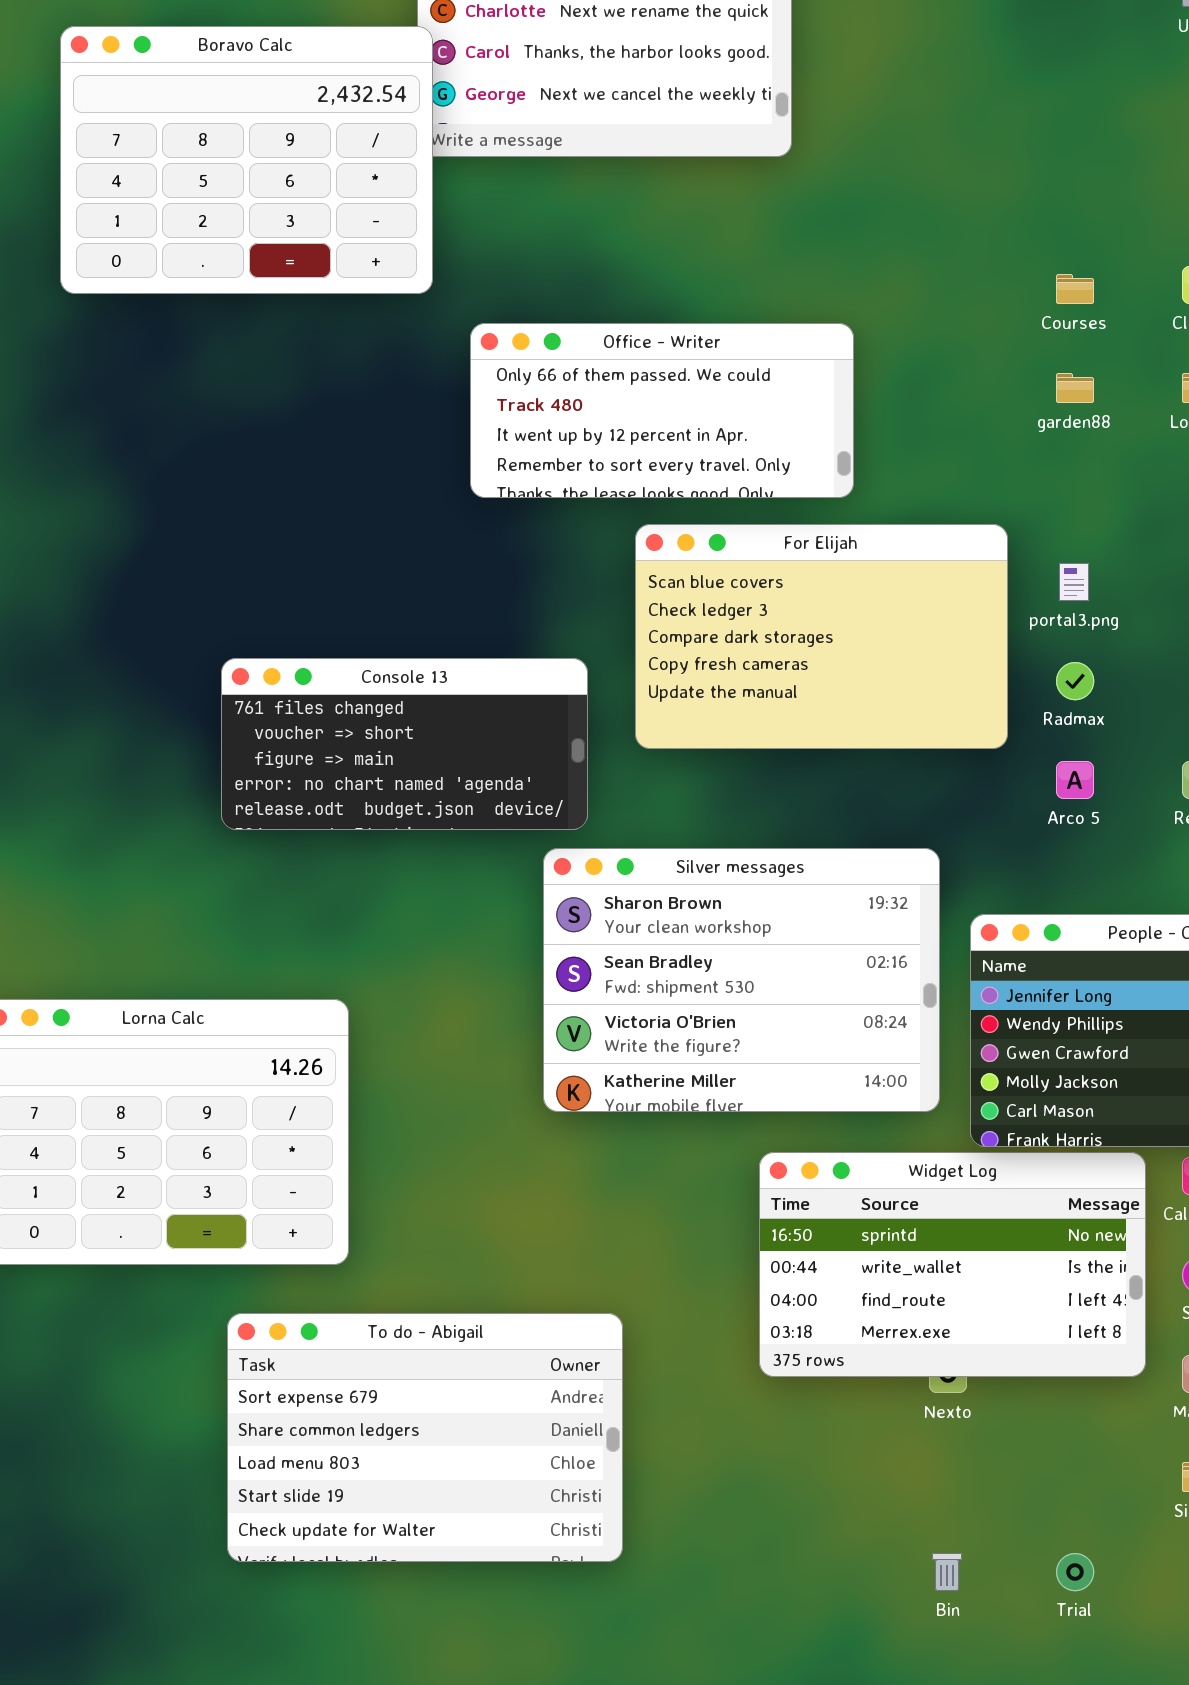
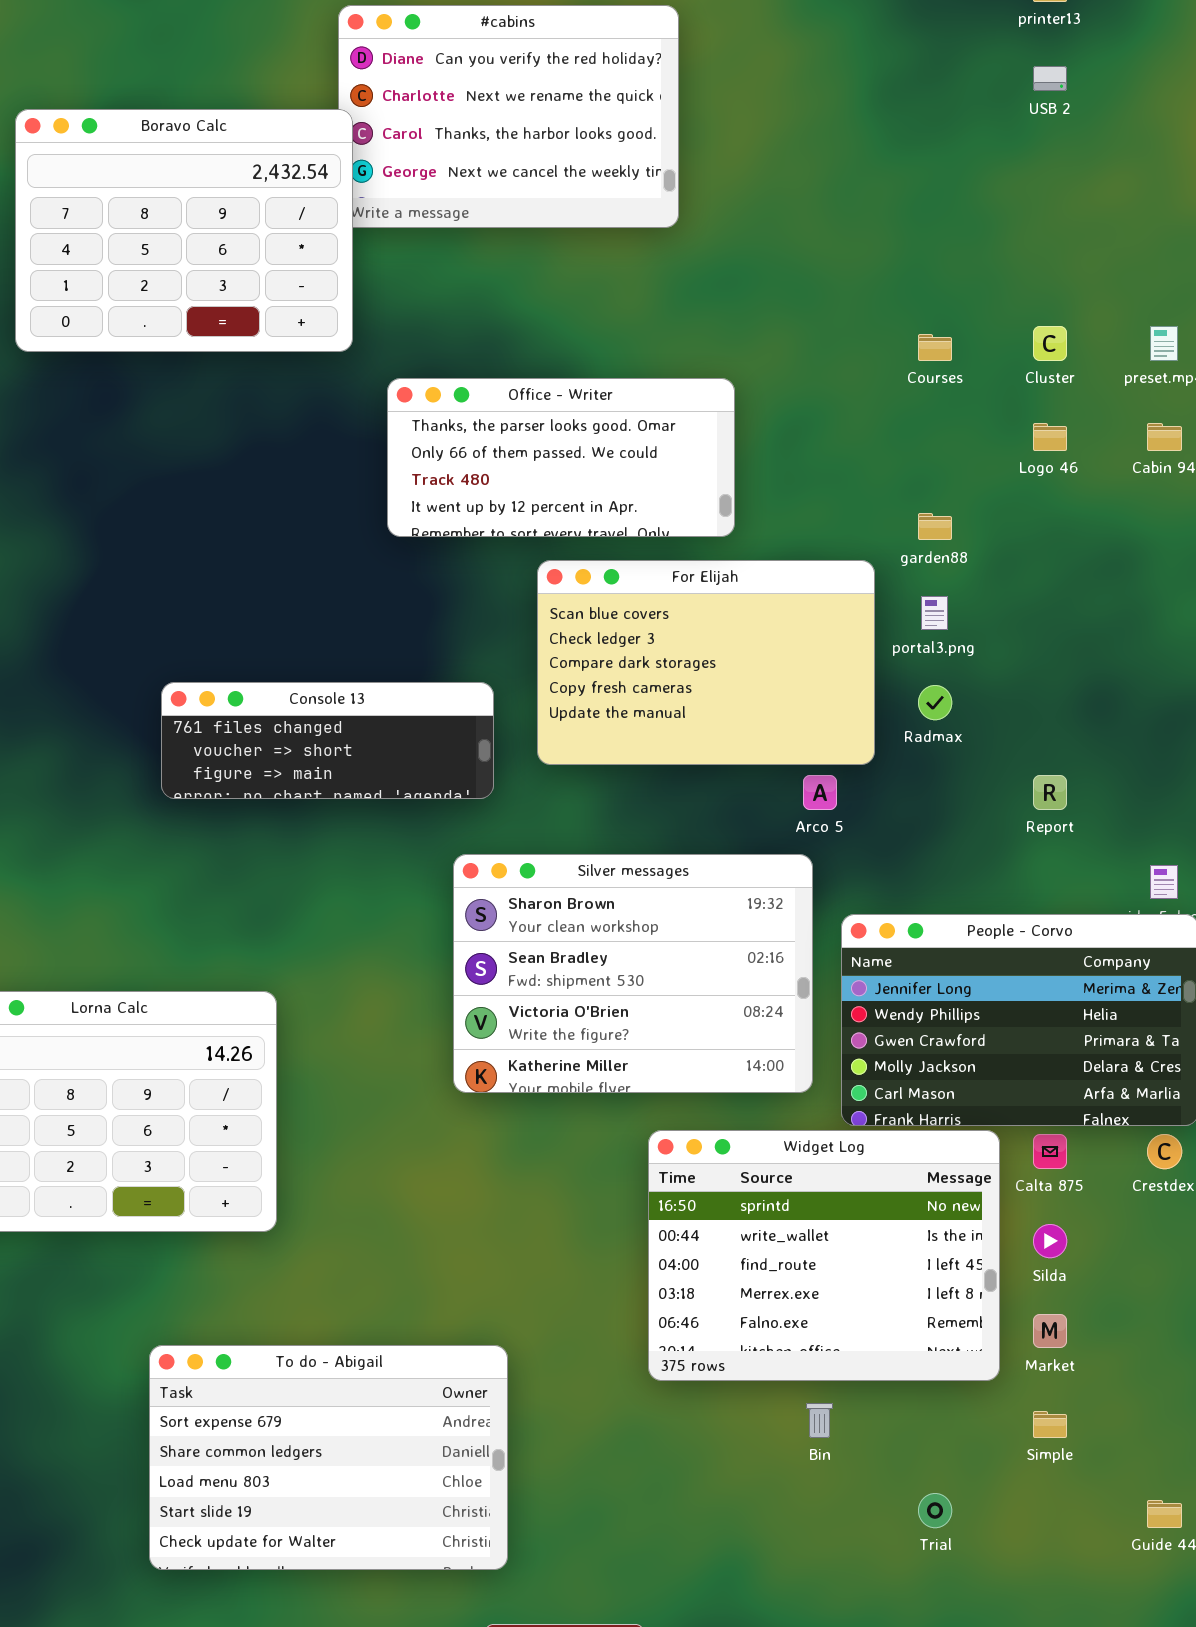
Office - Writer: [470,323,854,498] -> [387,378,735,537], scrolled up 1 row
garden88: [1056,373,1094,403] -> [918,513,952,540], moved
Console 13: [221,658,588,830] -> [161,682,494,799], resized
Arco 5: [1056,761,1094,799] -> [803,775,837,810], moved
Widget Log: [759,1152,1146,1377] -> [648,1130,1000,1381], resized
To do - Abigail: [227,1313,623,1562] -> [149,1345,508,1570], moved
Bin: [932,1553,962,1591] -> [806,1403,833,1438], moved

